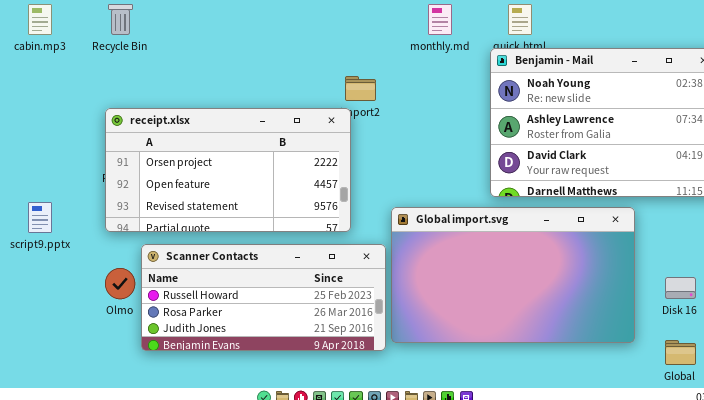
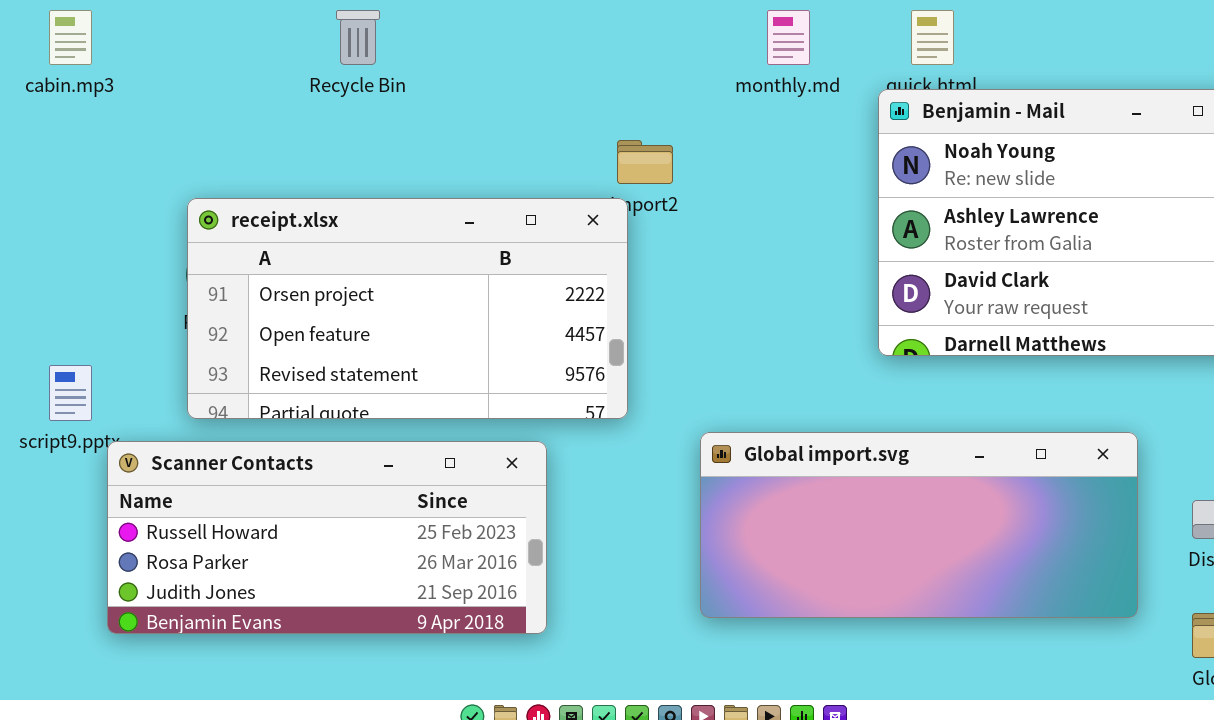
Recycle Bin: [108,4,133,35] -> [336,10,380,65], moved
Global import.svg: [391,207,635,343] -> [700,432,1138,618], resized
Scanner Contacts: [141,244,386,351] -> [107,441,547,634], moved

